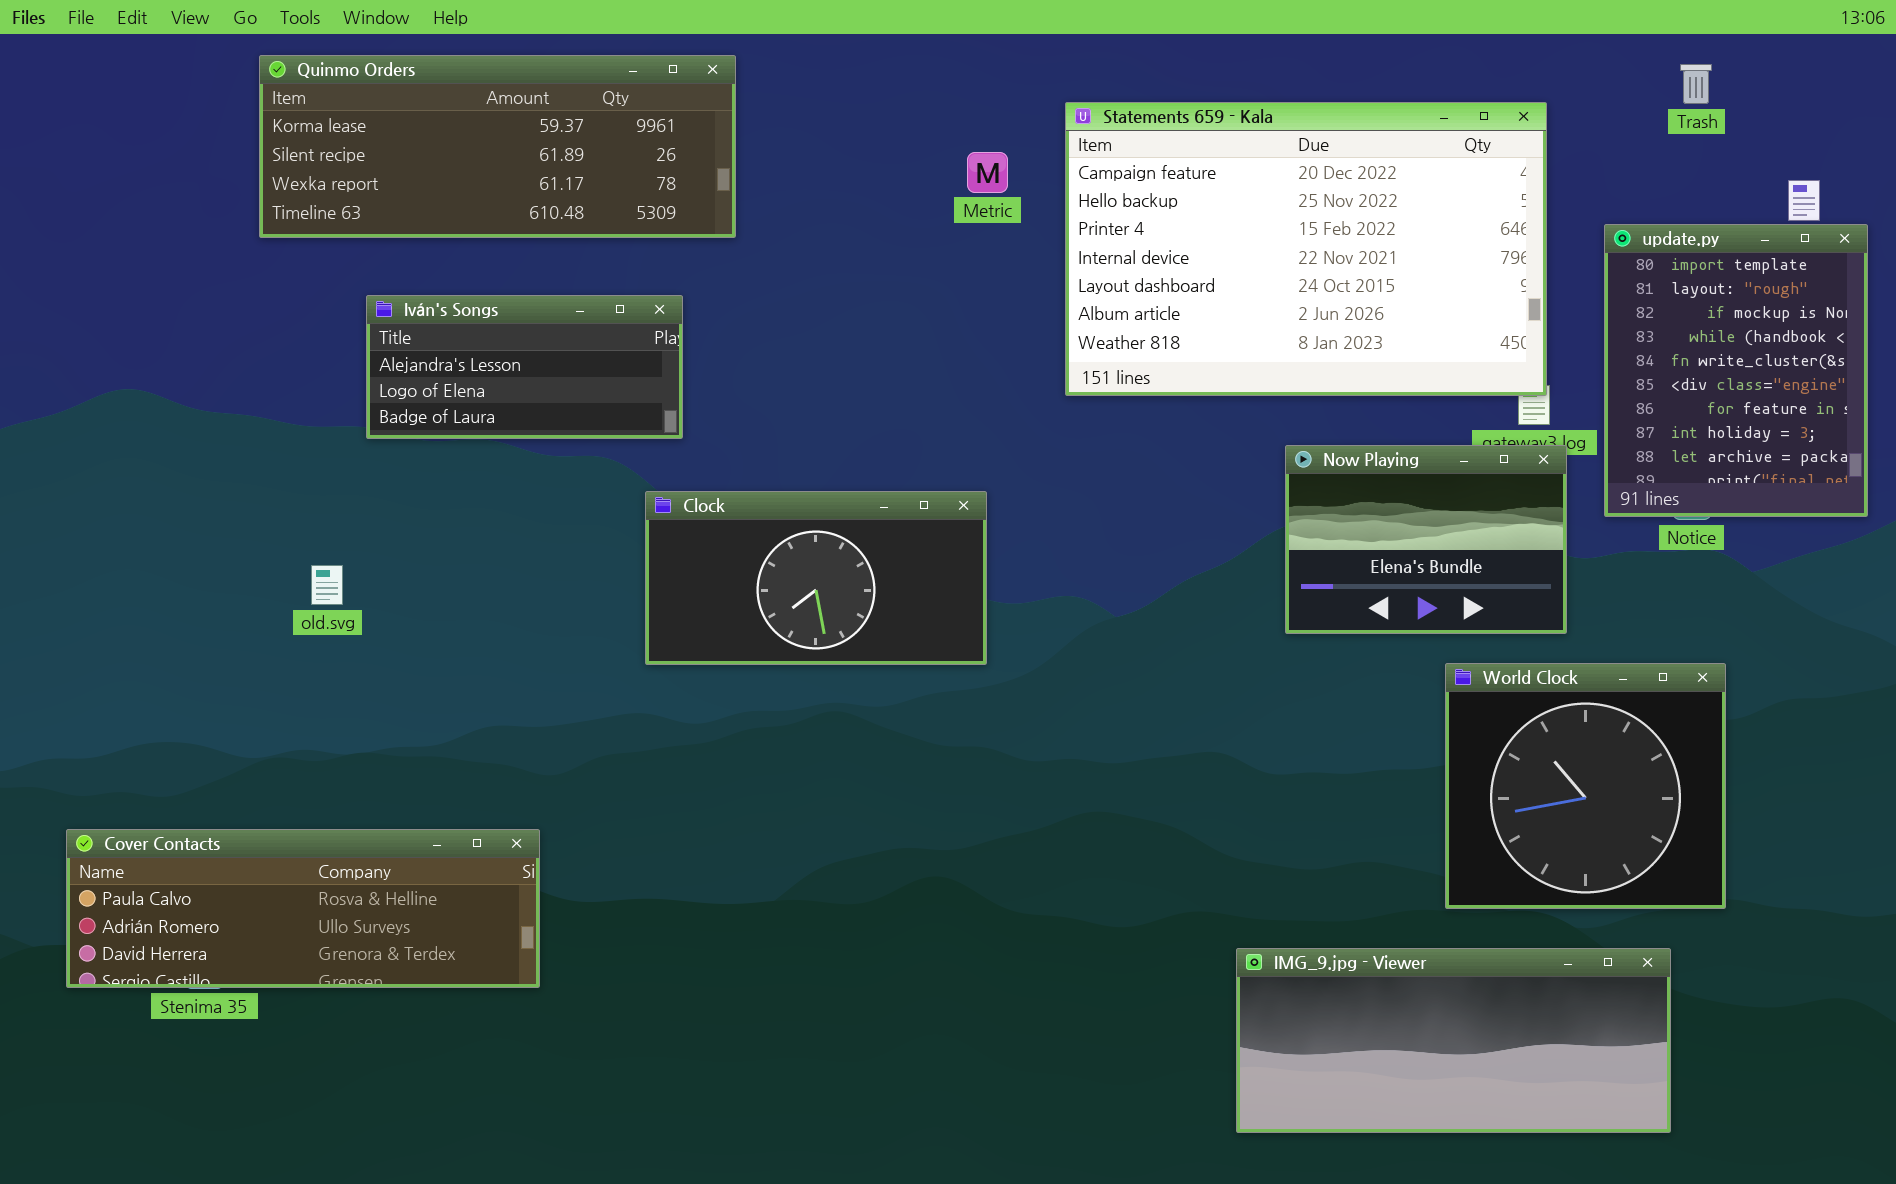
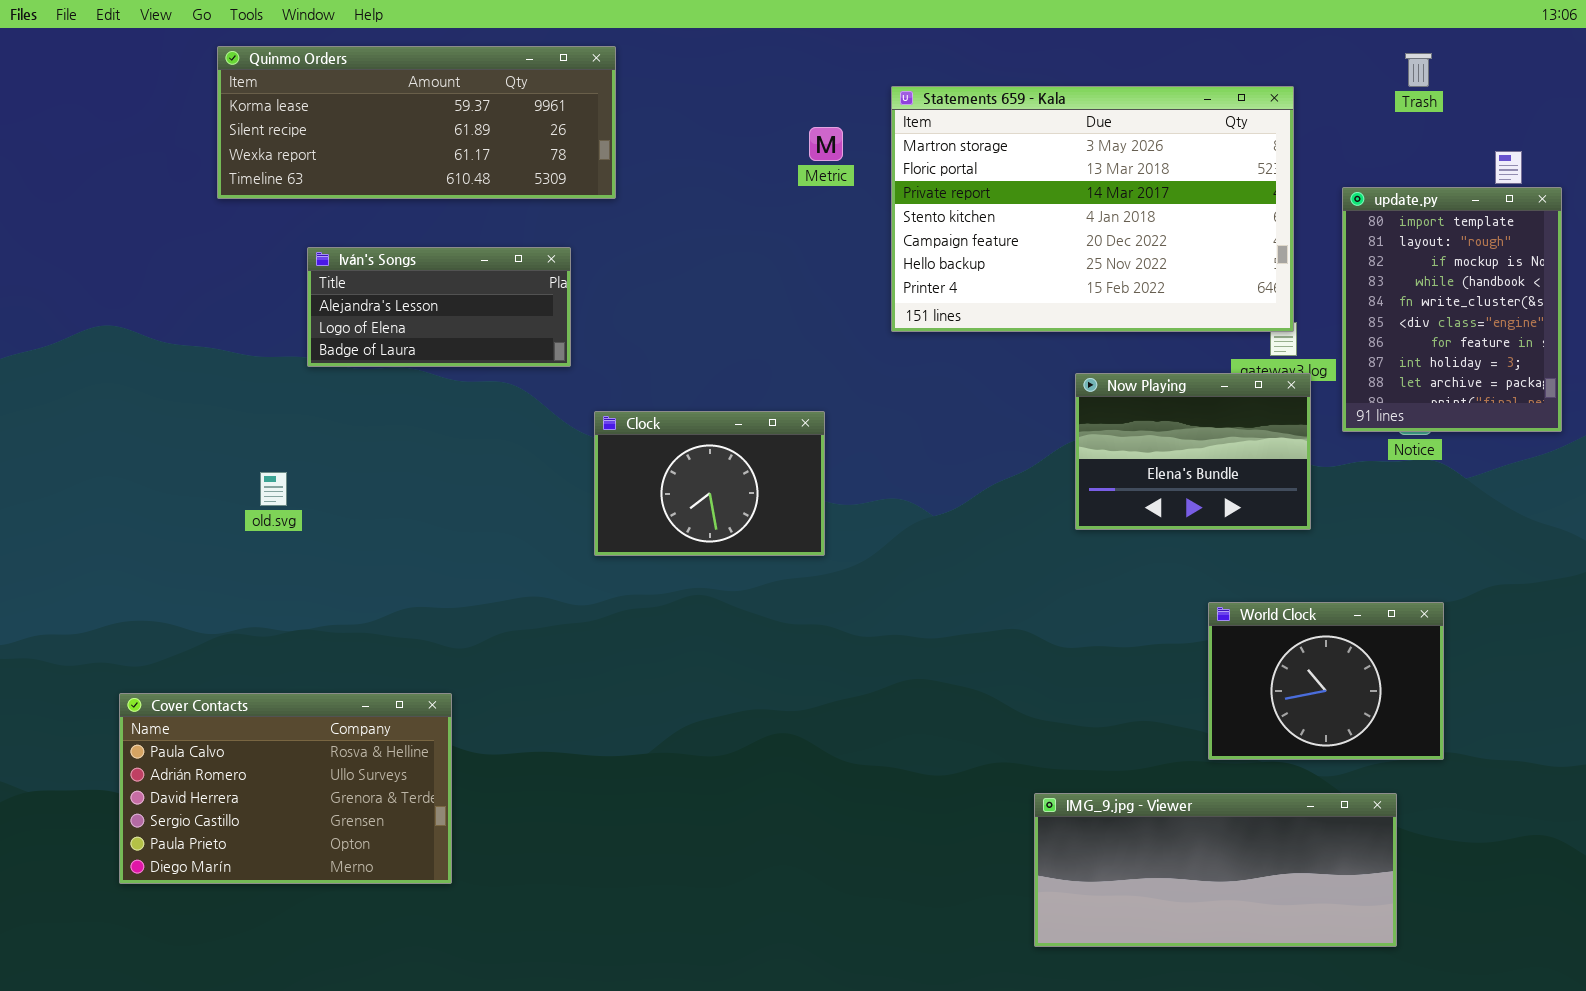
Statements 659 - Kala: [1065,102,1547,396] -> [891,86,1294,332], scrolled up 4 rows
Clock: [645,491,987,665] -> [594,411,825,556], resized
World Clock: [1445,663,1726,909] -> [1208,602,1444,760], resized
Cover Contacts: [66,829,540,988] -> [119,693,452,884], resized

